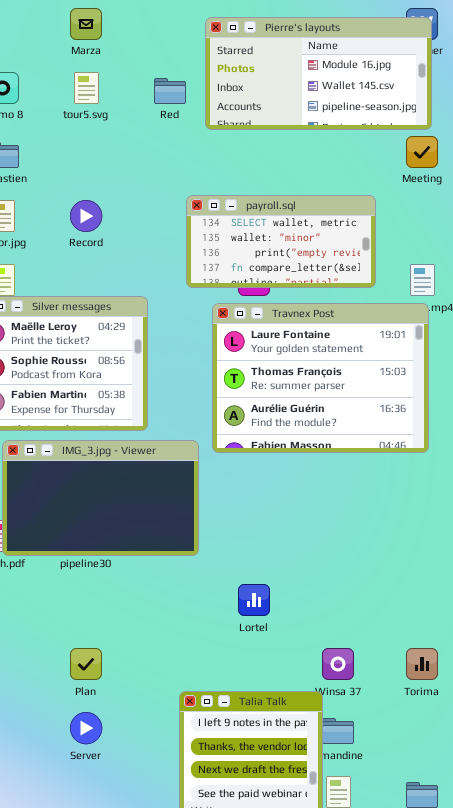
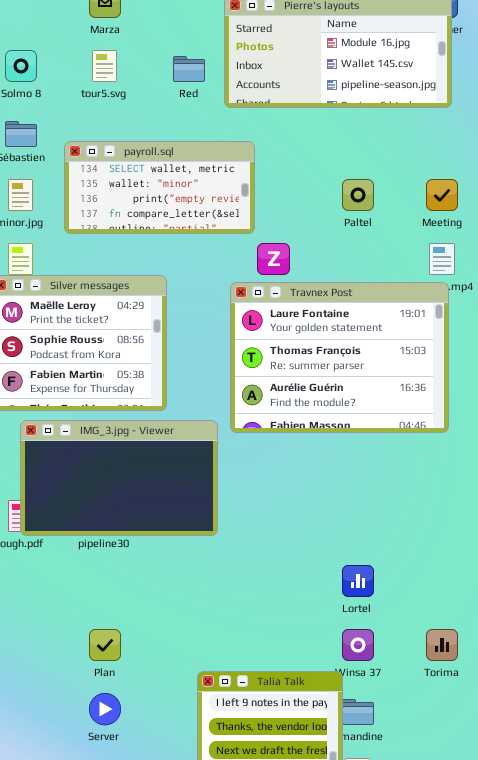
Meeting: [406,136,438,168] -> [426,179,458,211], moved
payroll.sql: [186,195,376,288] -> [64,141,255,234], moved
Lortel: [238,584,270,616] -> [342,565,374,597], moved

